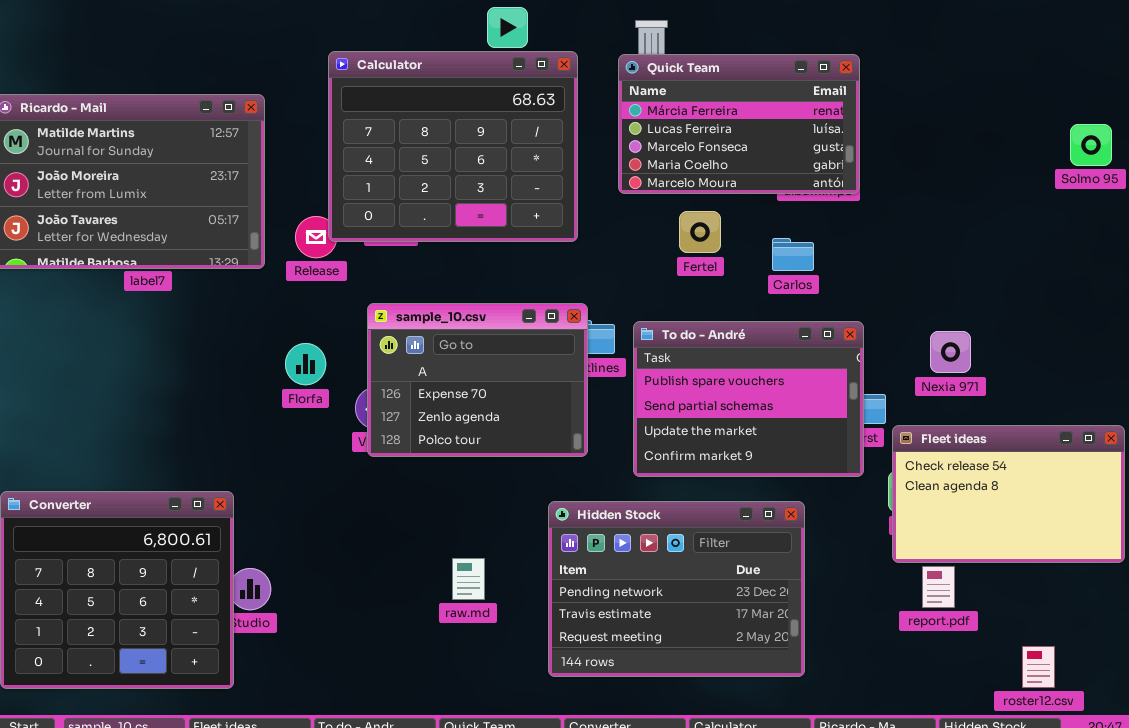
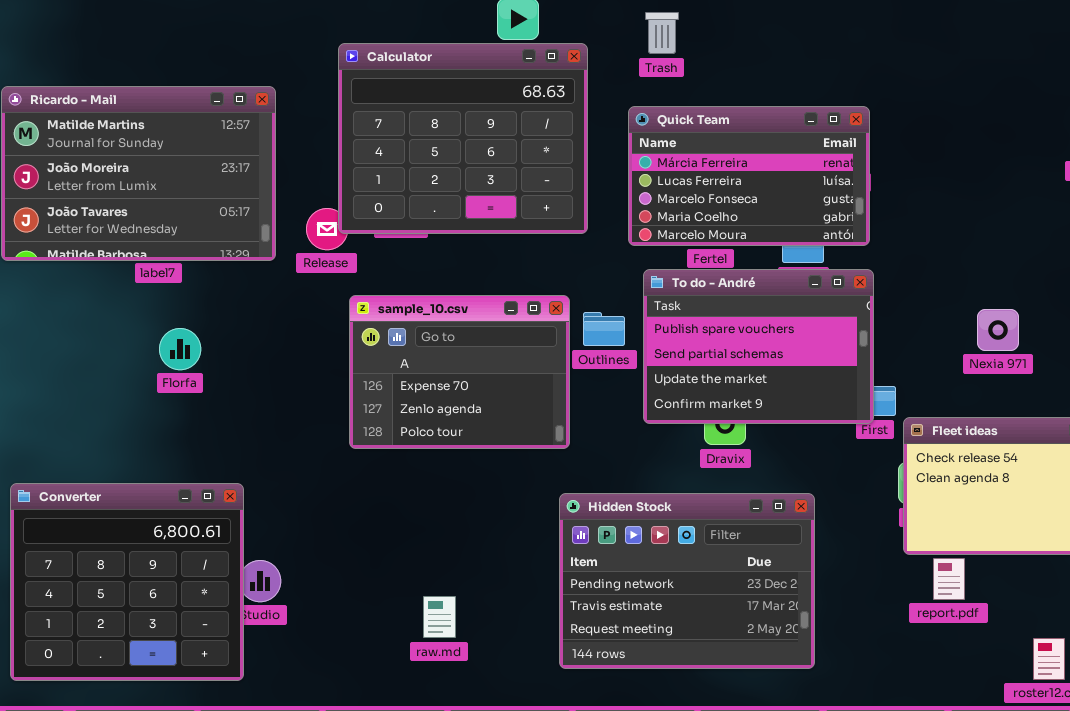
Quick Team: [618,54,860,194] -> [628,106,870,246], moved
sample_10.csv: [367,303,588,457] -> [349,295,570,449], moved
To do - André: [633,321,864,477] -> [643,269,874,424], moved
Nexia 971: [930,331,971,373] -> [977,309,1019,351], moved
Florfa: [285,343,326,385] -> [159,328,201,370], moved
raw.md: [452,558,485,600] -> [423,596,456,638], moved

